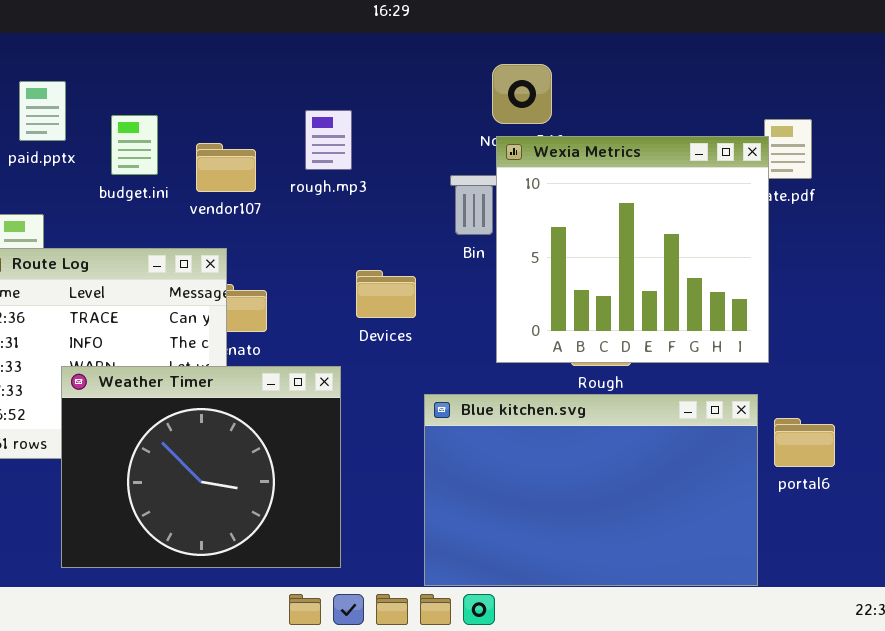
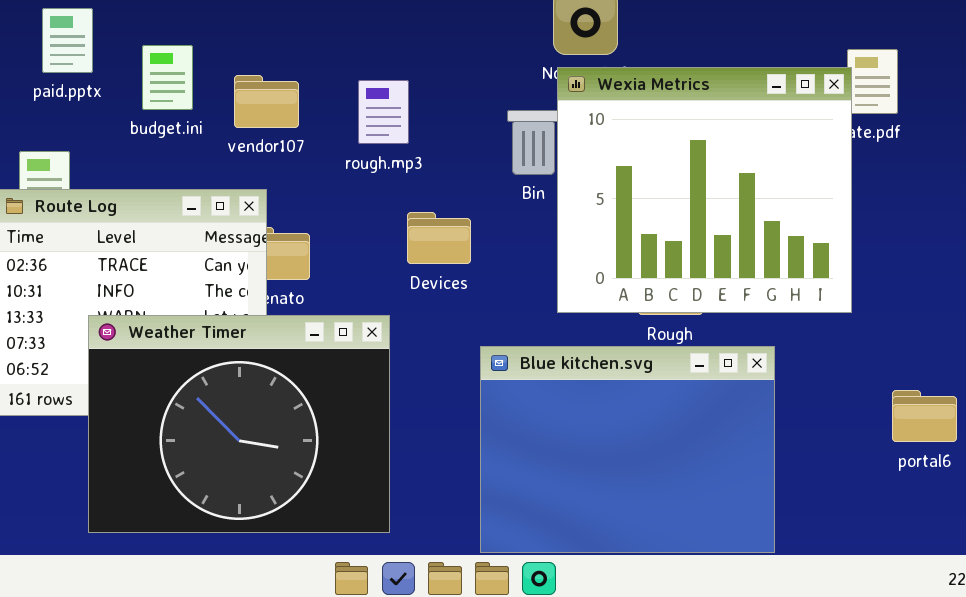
rough.mp3: [305,110,352,170] -> [358,80,409,144], moved
Blue kitchen.svg: [424,394,758,586] -> [480,346,775,553], resized
portal6: [774,418,835,467] -> [892,390,957,442], moved

